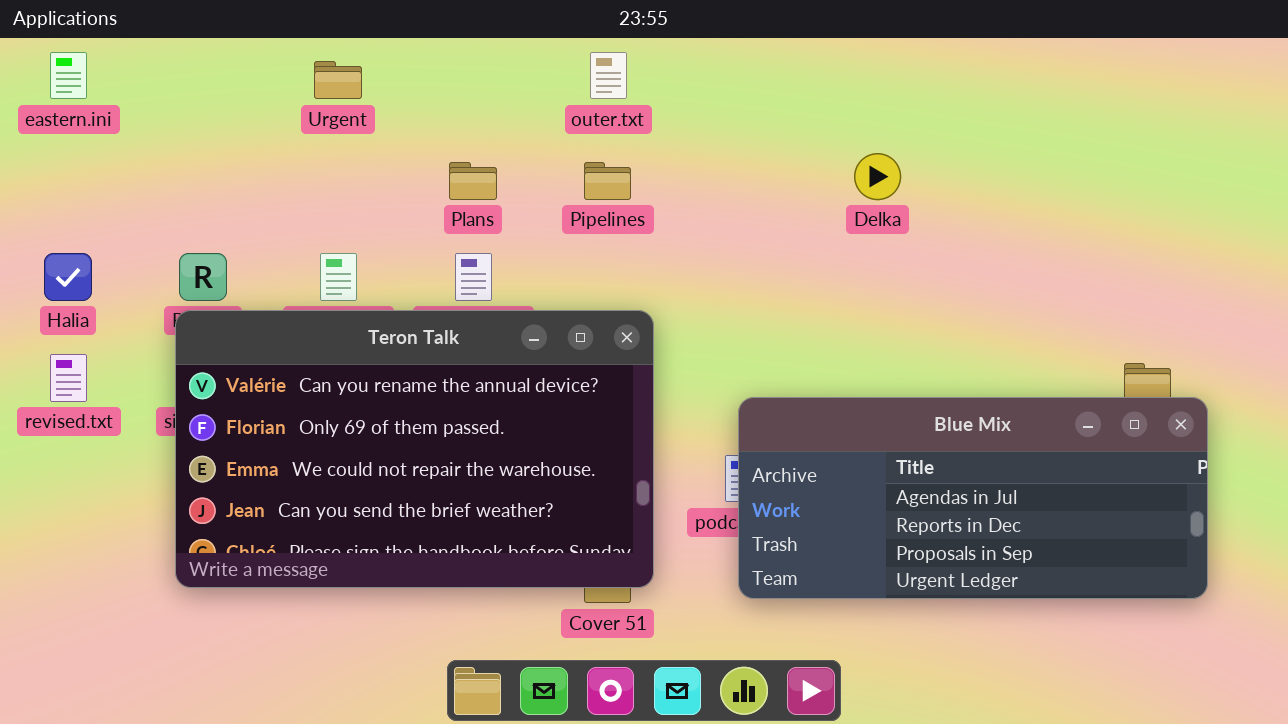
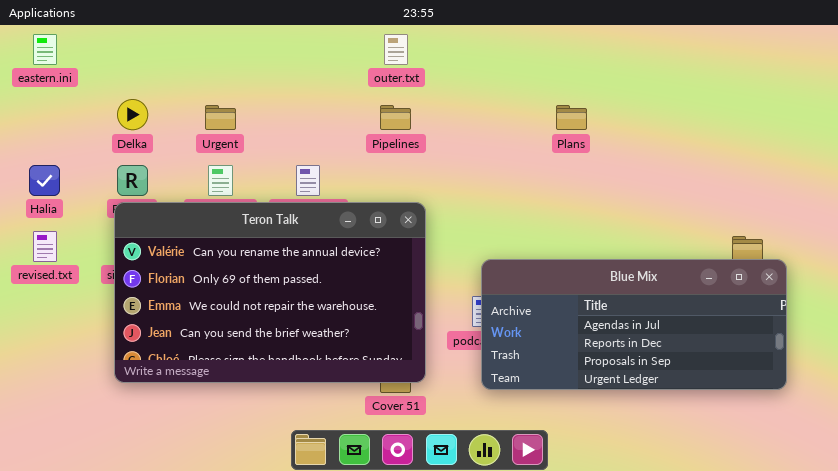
Urgent: [314,61,362,99] -> [205,105,236,130], moved
Delka: [854,153,901,200] -> [117,99,148,130], moved
Plans: [449,162,497,200] -> [556,105,587,130], moved

